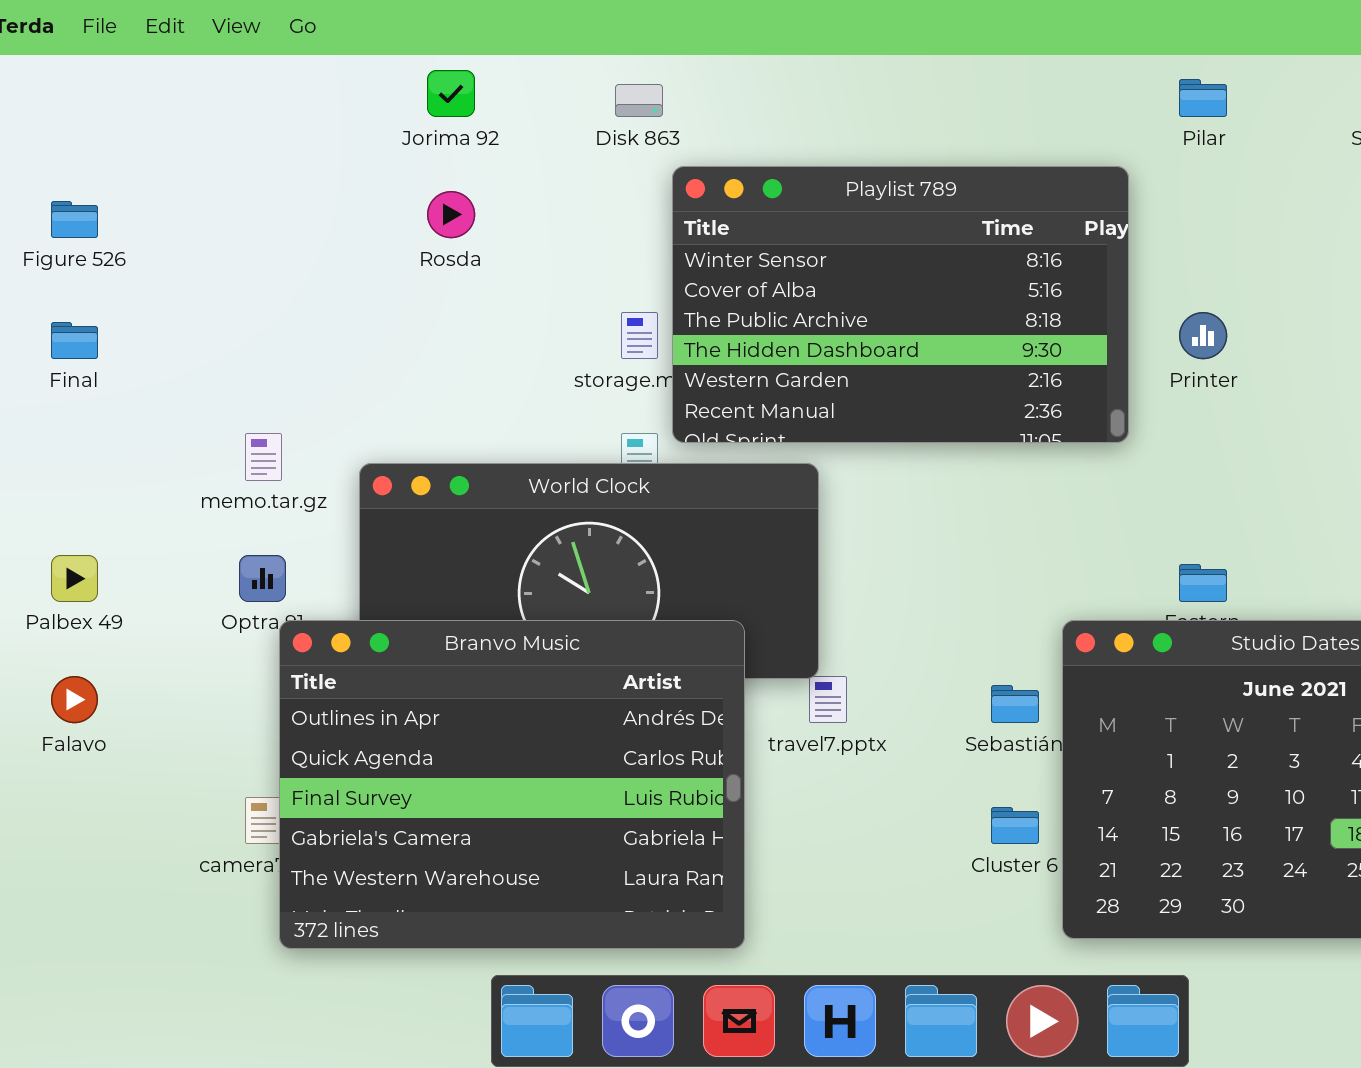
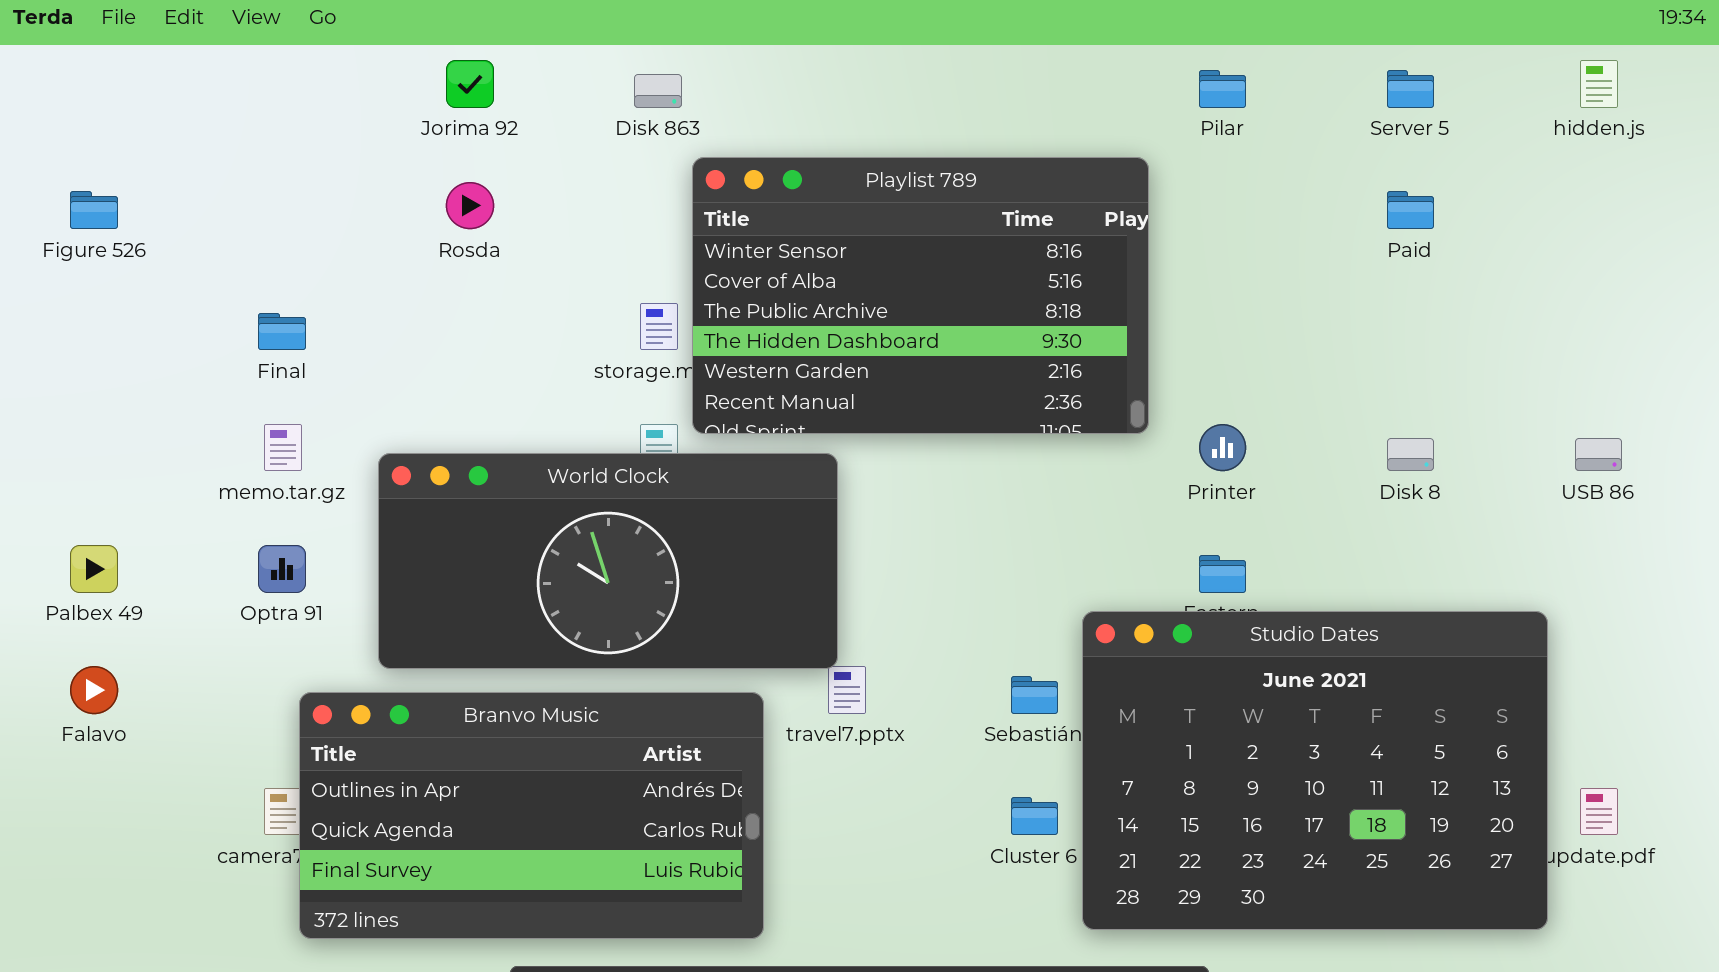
Printer: [1179,312,1227,359] -> [1199,424,1246,471], moved
Final: [51,322,98,359] -> [258,313,306,350], moved
Branvo Music: [279,620,745,949] -> [299,692,764,939], resized

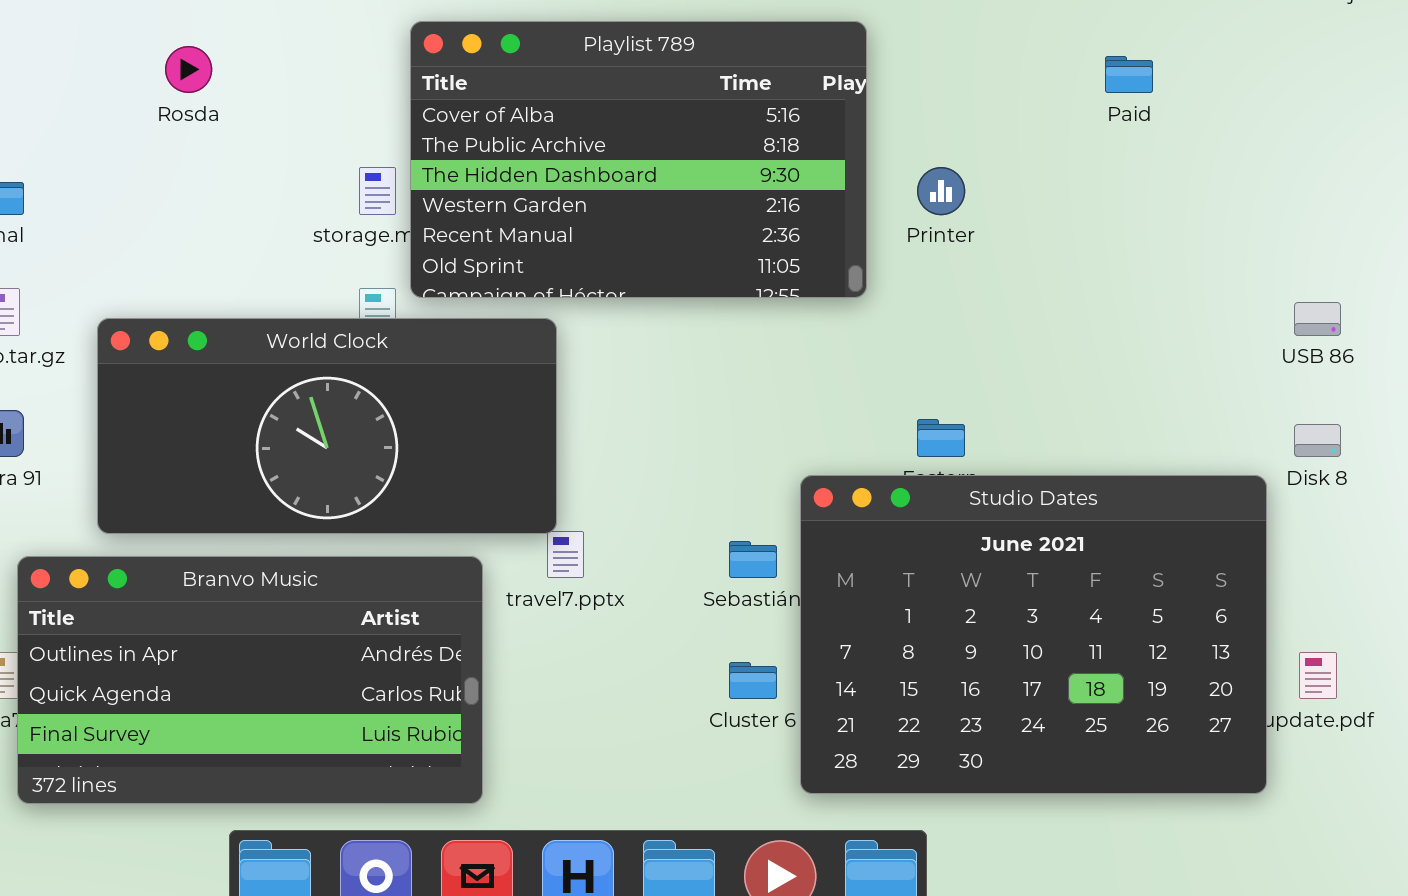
Playlist 789: [692,157,1149,434] -> [410,21,867,298], scrolled down 1 row
Printer: [1199,424,1246,471] -> [917,167,965,215], moved
Disk 8: [1387,438,1434,471] -> [1294,424,1341,457], moved

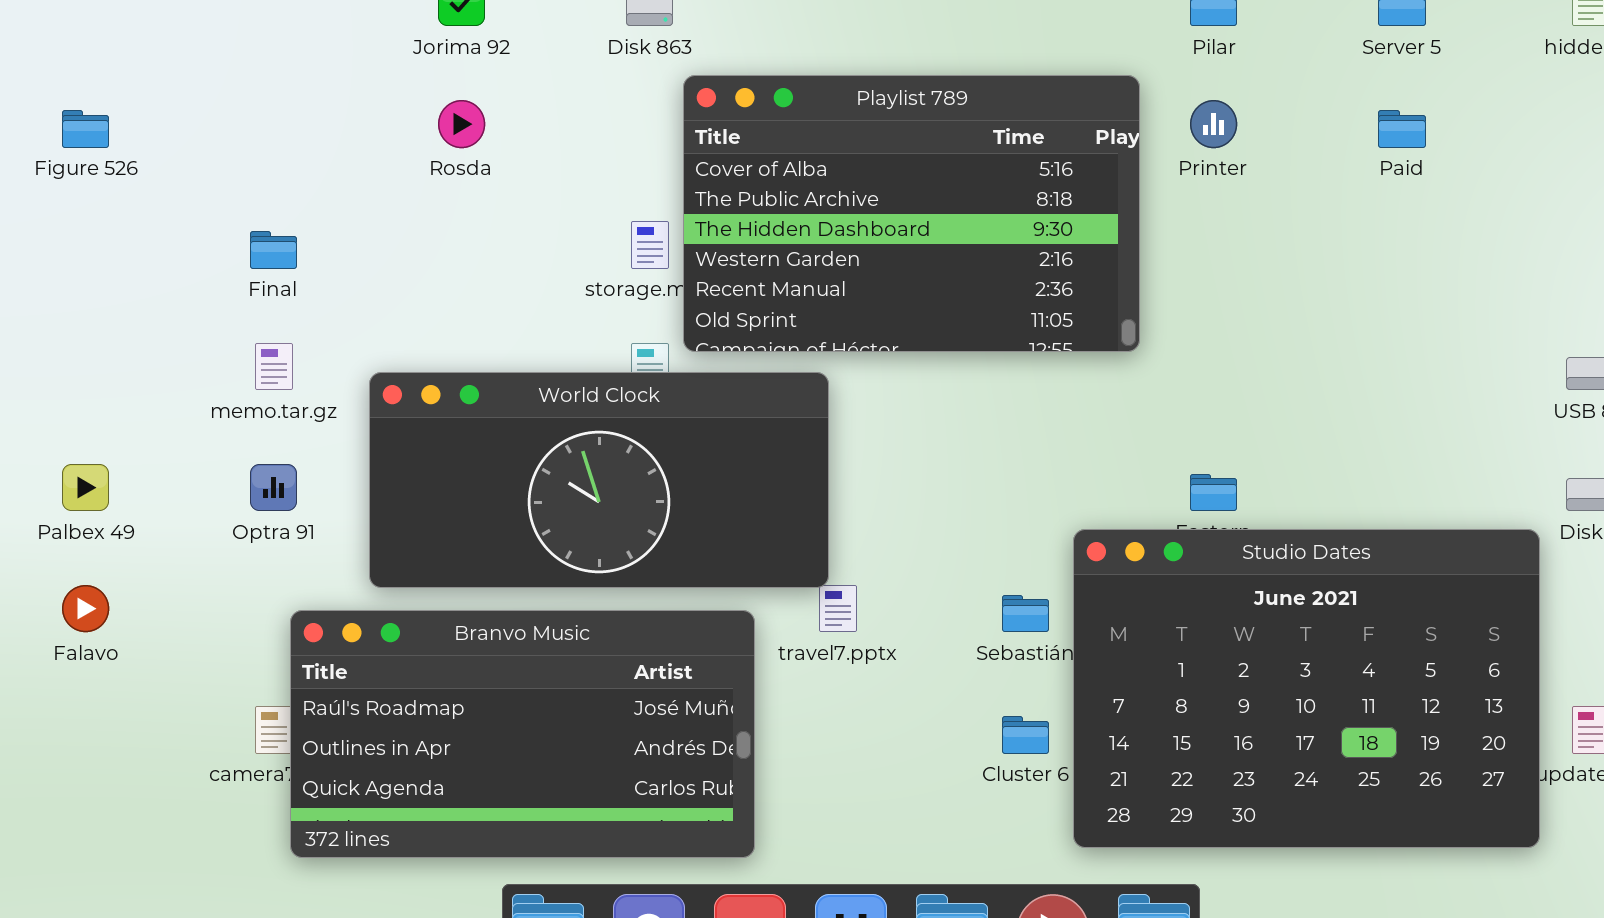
Printer: [917,167,965,215] -> [1190,100,1237,148], moved
Branvo Music: [17,556,483,804] -> [290,610,755,858], scrolled up 1 row

